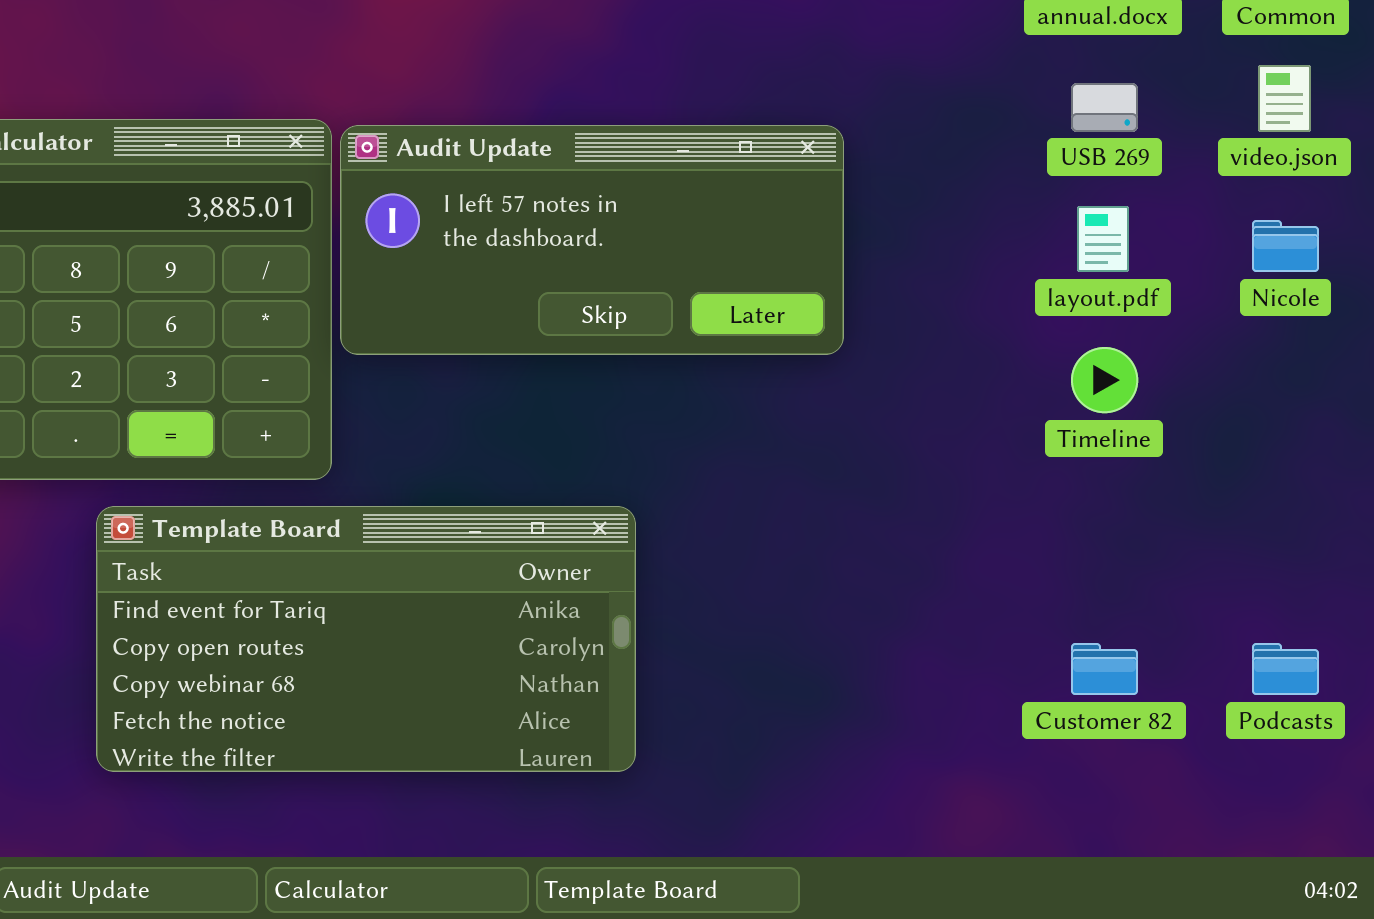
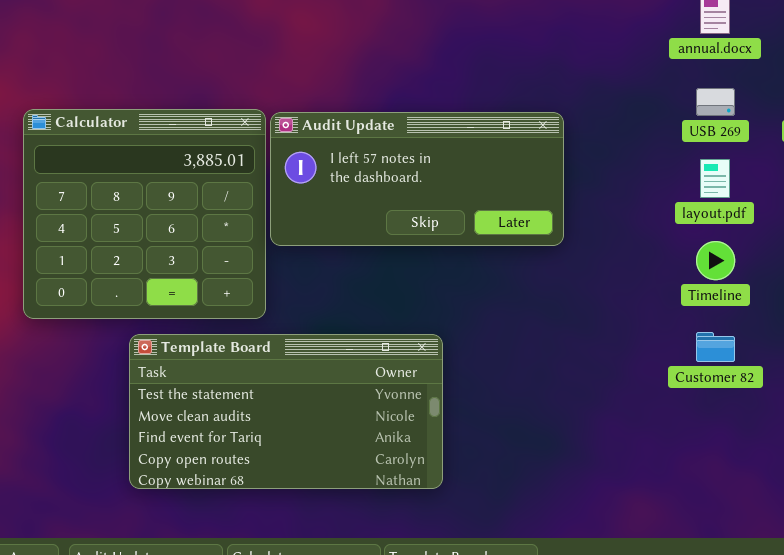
Template Board: [96,506,636,772] -> [129,334,443,489], scrolled up 2 rows
Customer 82: [1071,643,1138,695] -> [696,332,735,362], moved

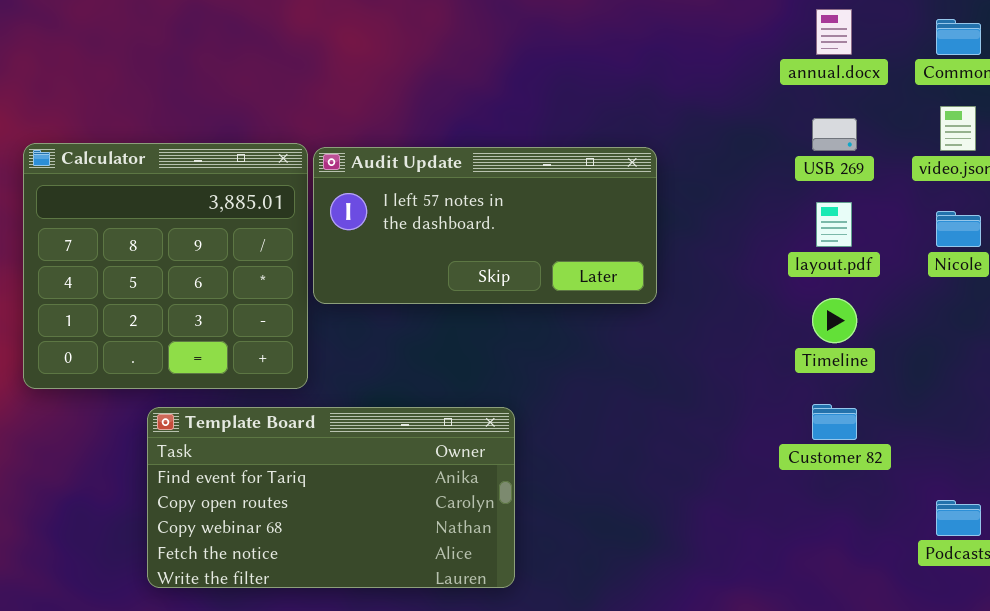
Template Board: [129,334,443,489] -> [147,407,515,588], scrolled down 2 rows

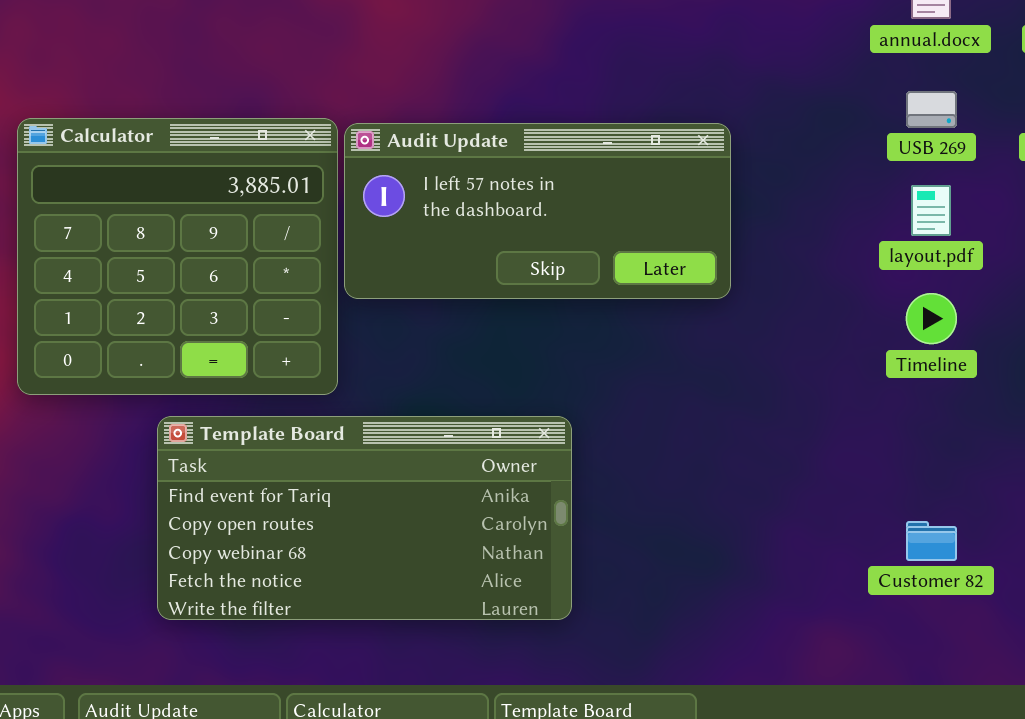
Customer 82: [812,404,857,440] -> [906,521,957,561], moved

